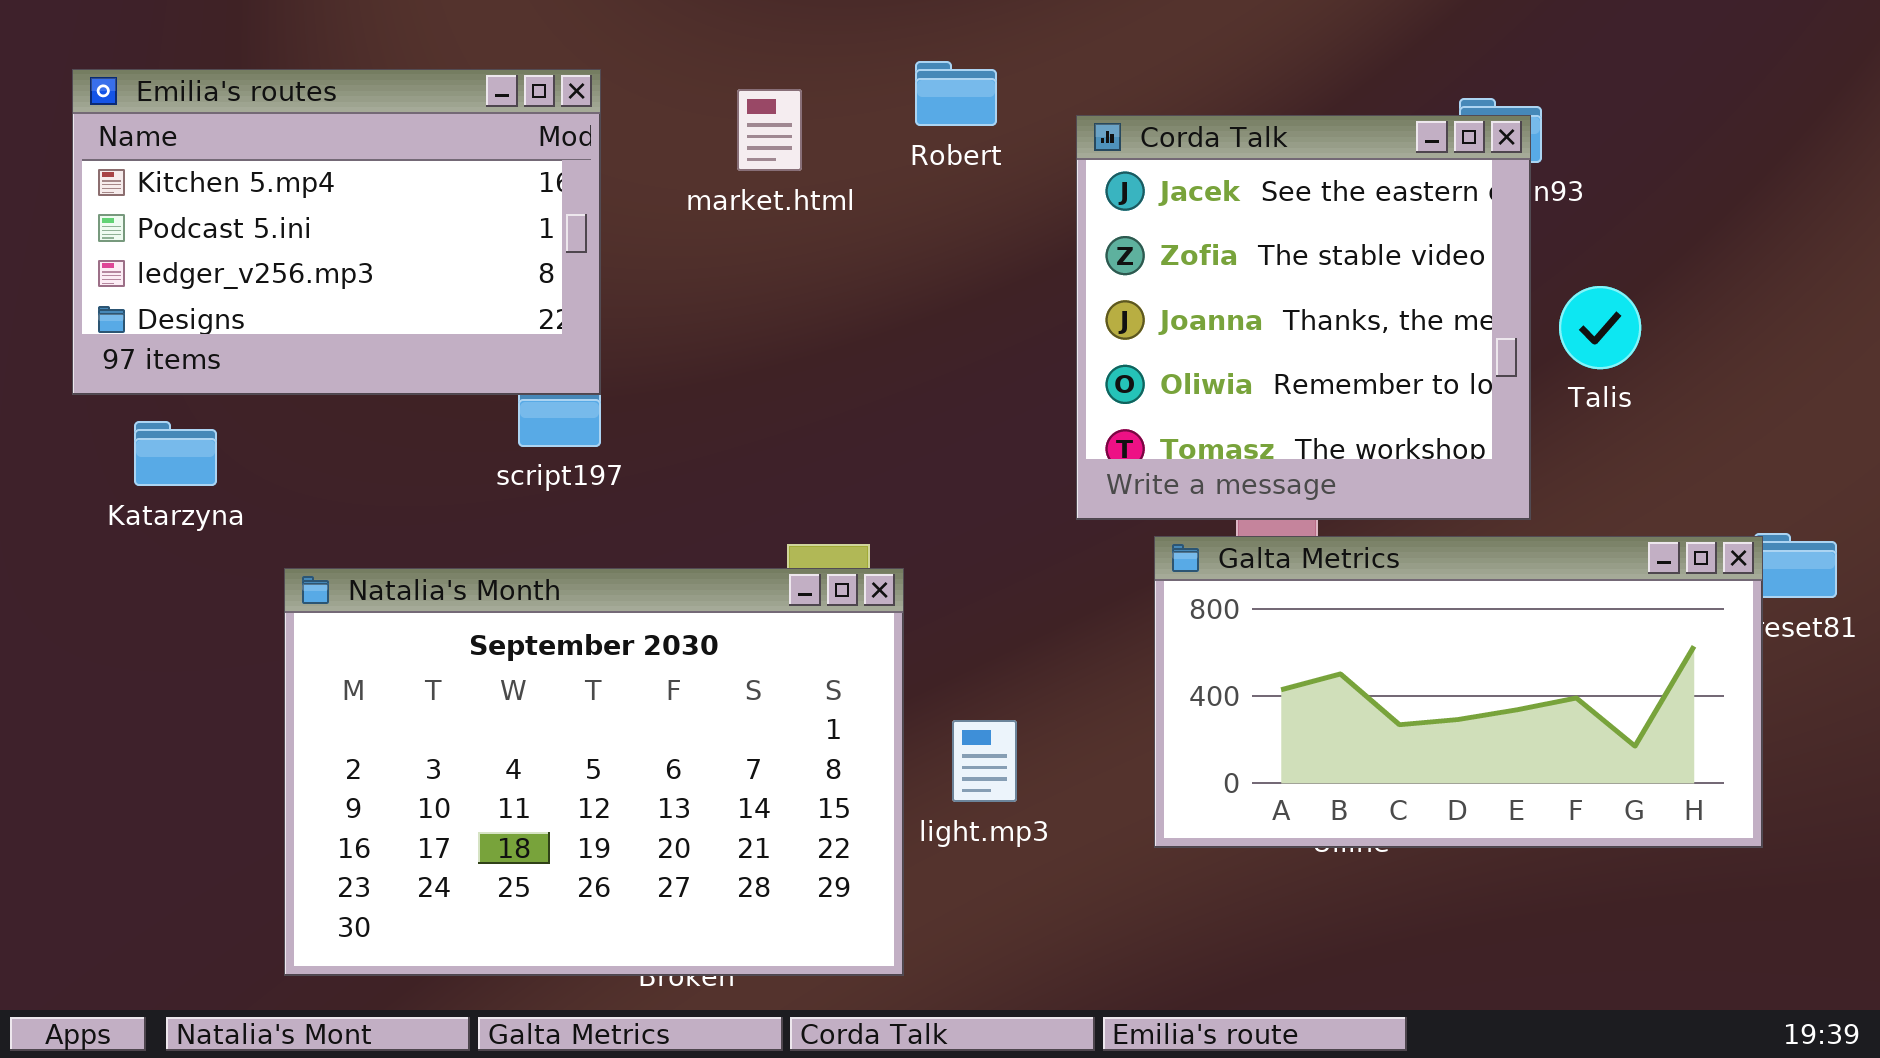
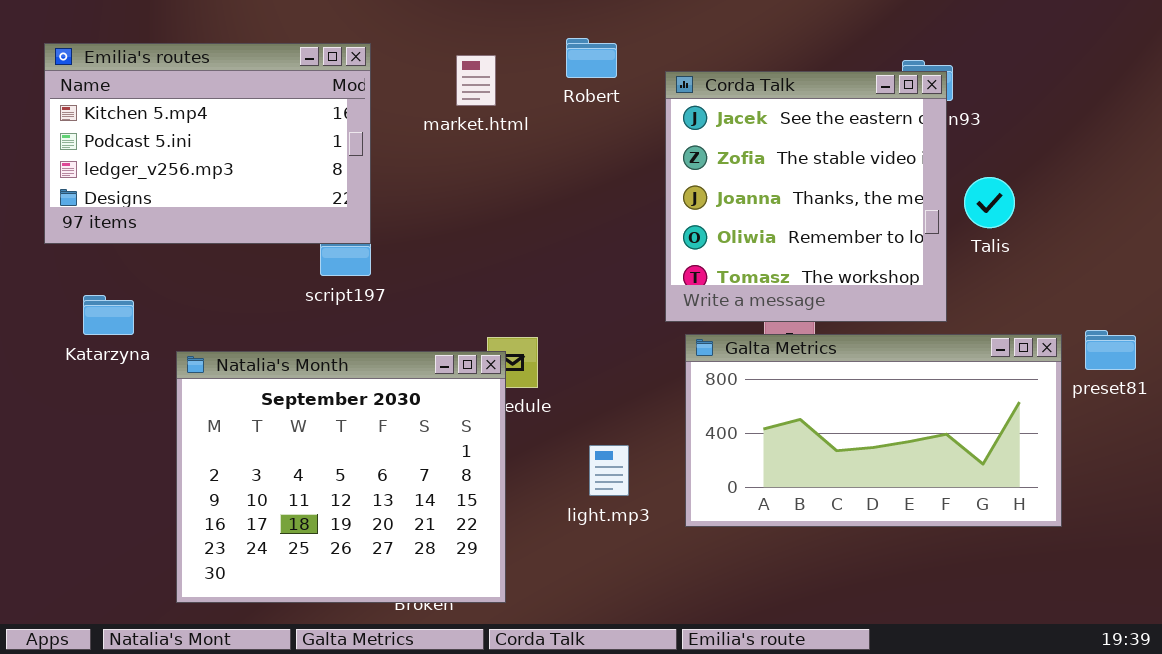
Katarzyna: [134,421,217,486] -> [83,295,134,335], moved
Galta Metrics: [1154,536,1763,848] -> [685,334,1062,527], moved
Natalia's Month: [284,568,904,976] -> [176,351,506,603], resized

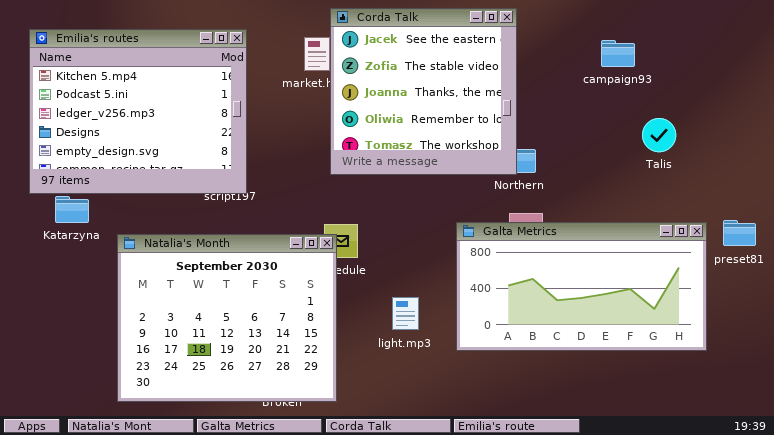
Emilia's routes: [44,43,371,244] -> [29,29,247,194], resized
Corda Talk: [665,71,947,322] -> [330,8,517,175], moved

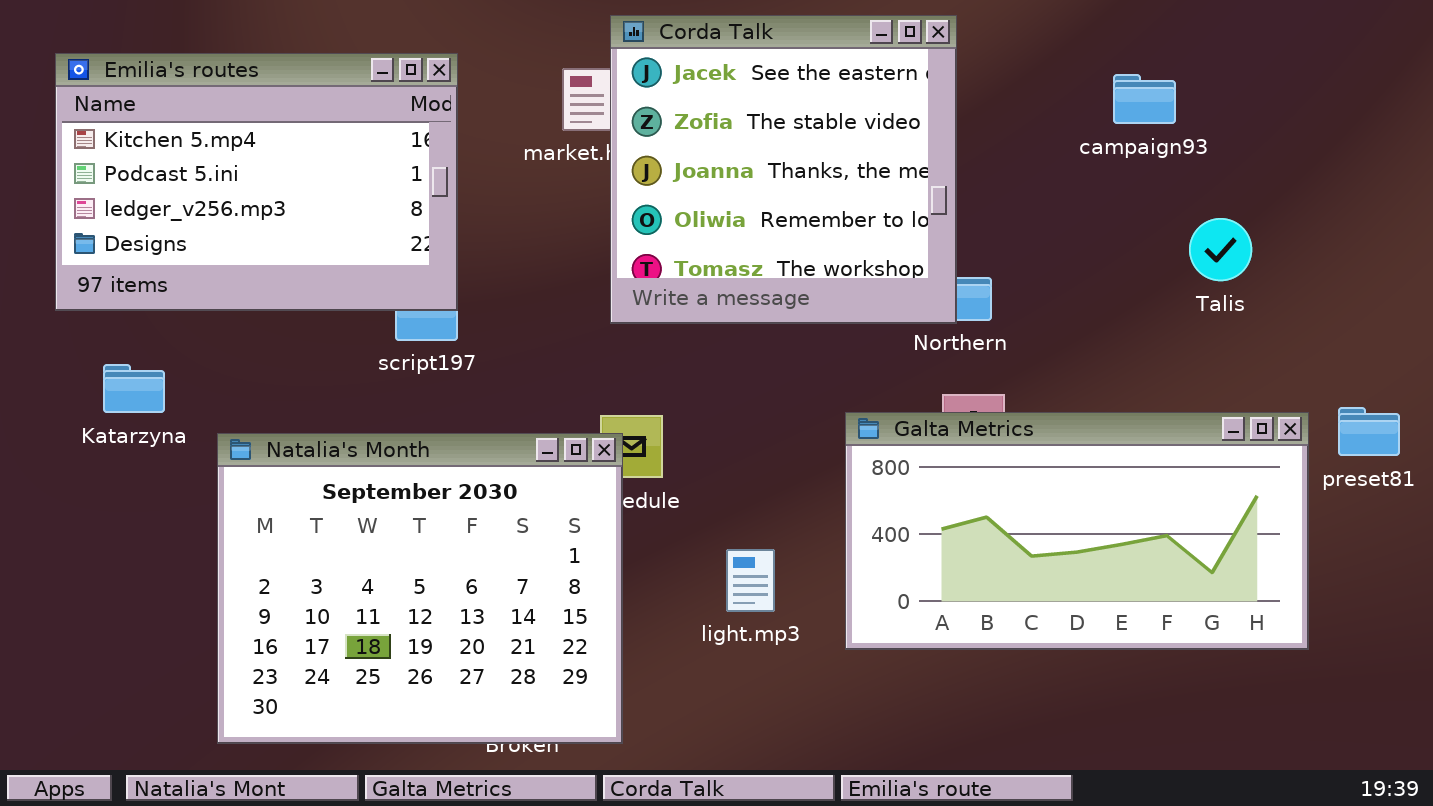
Emilia's routes: [29,29,247,194] -> [55,53,458,311], resized

